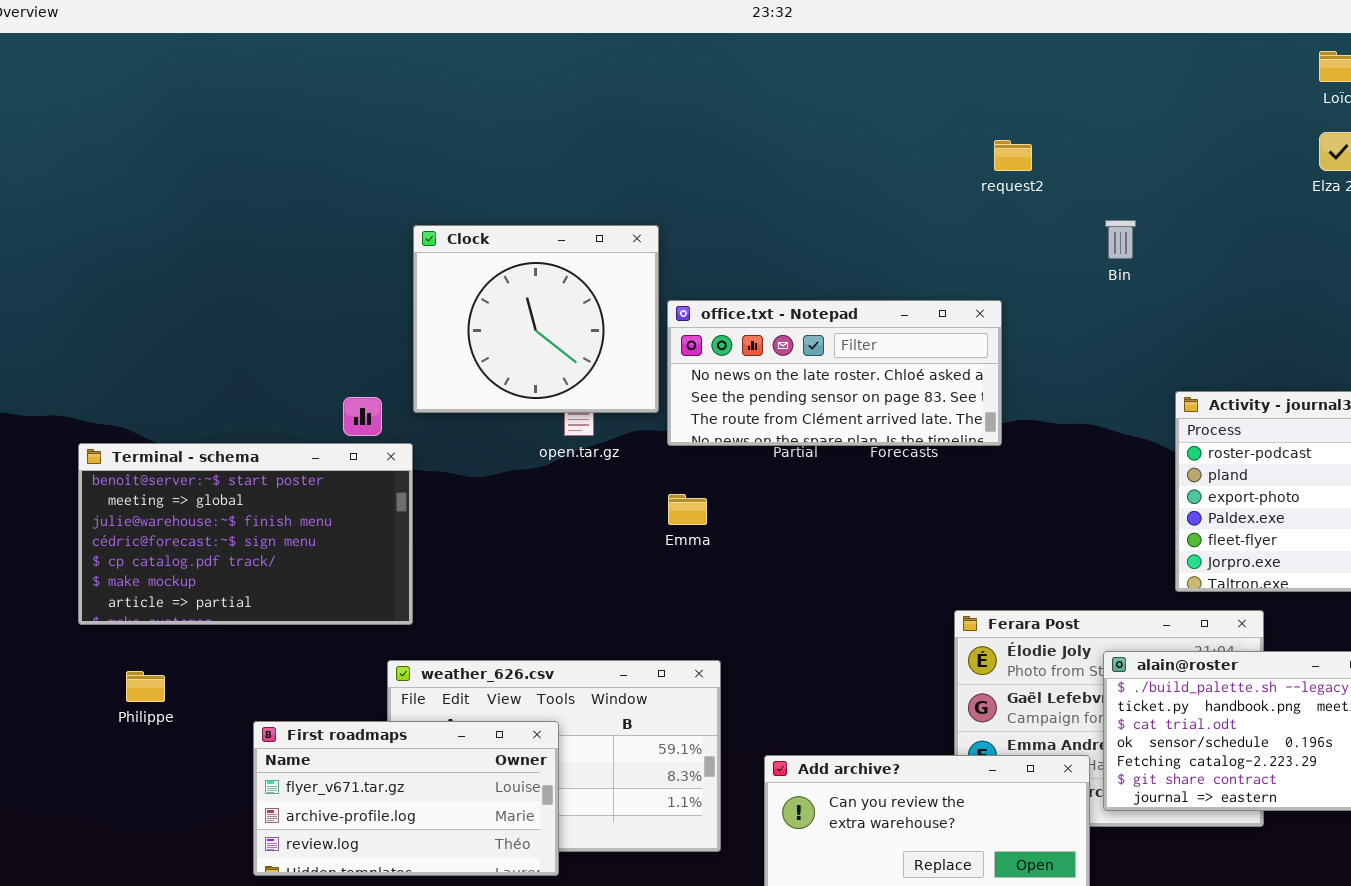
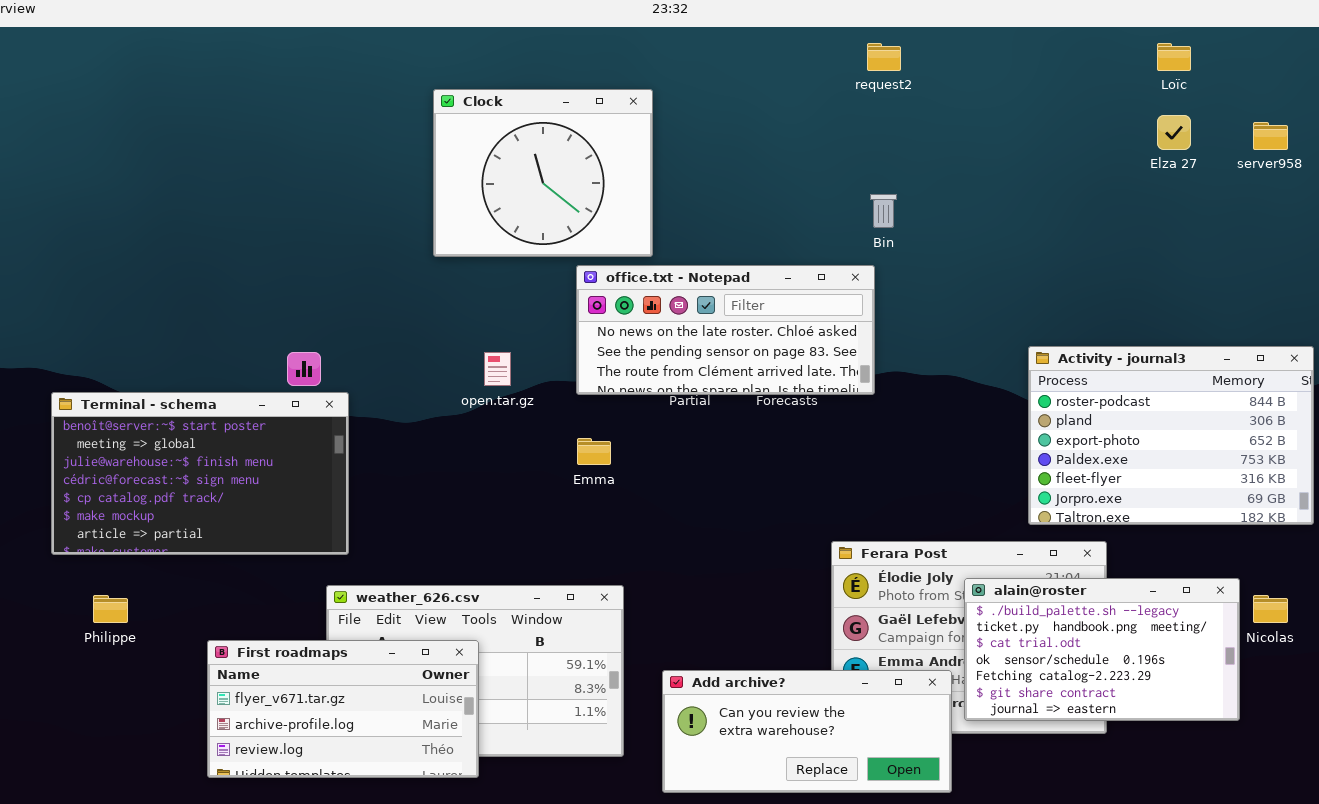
request2: [994,140,1032,171] -> [867,43,901,71], moved
Bin: [1105,220,1136,259] -> [870,194,897,228], moved
Clock: [413,225,659,413] -> [433,89,653,257], moved

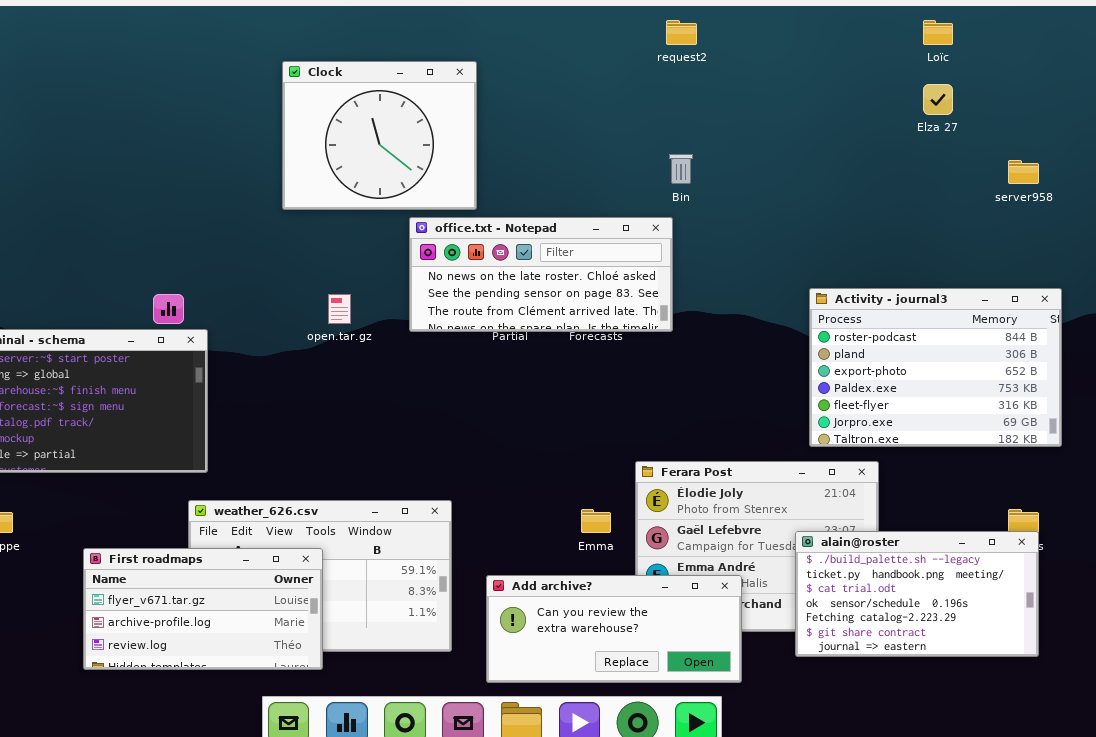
server958: [1253,122,1288,150] -> [1008,160,1039,184], moved
Emma: [577,438,611,465] -> [581,509,611,533], moved
alain@roster: [964,578,1240,721] -> [795,531,1039,657], moved

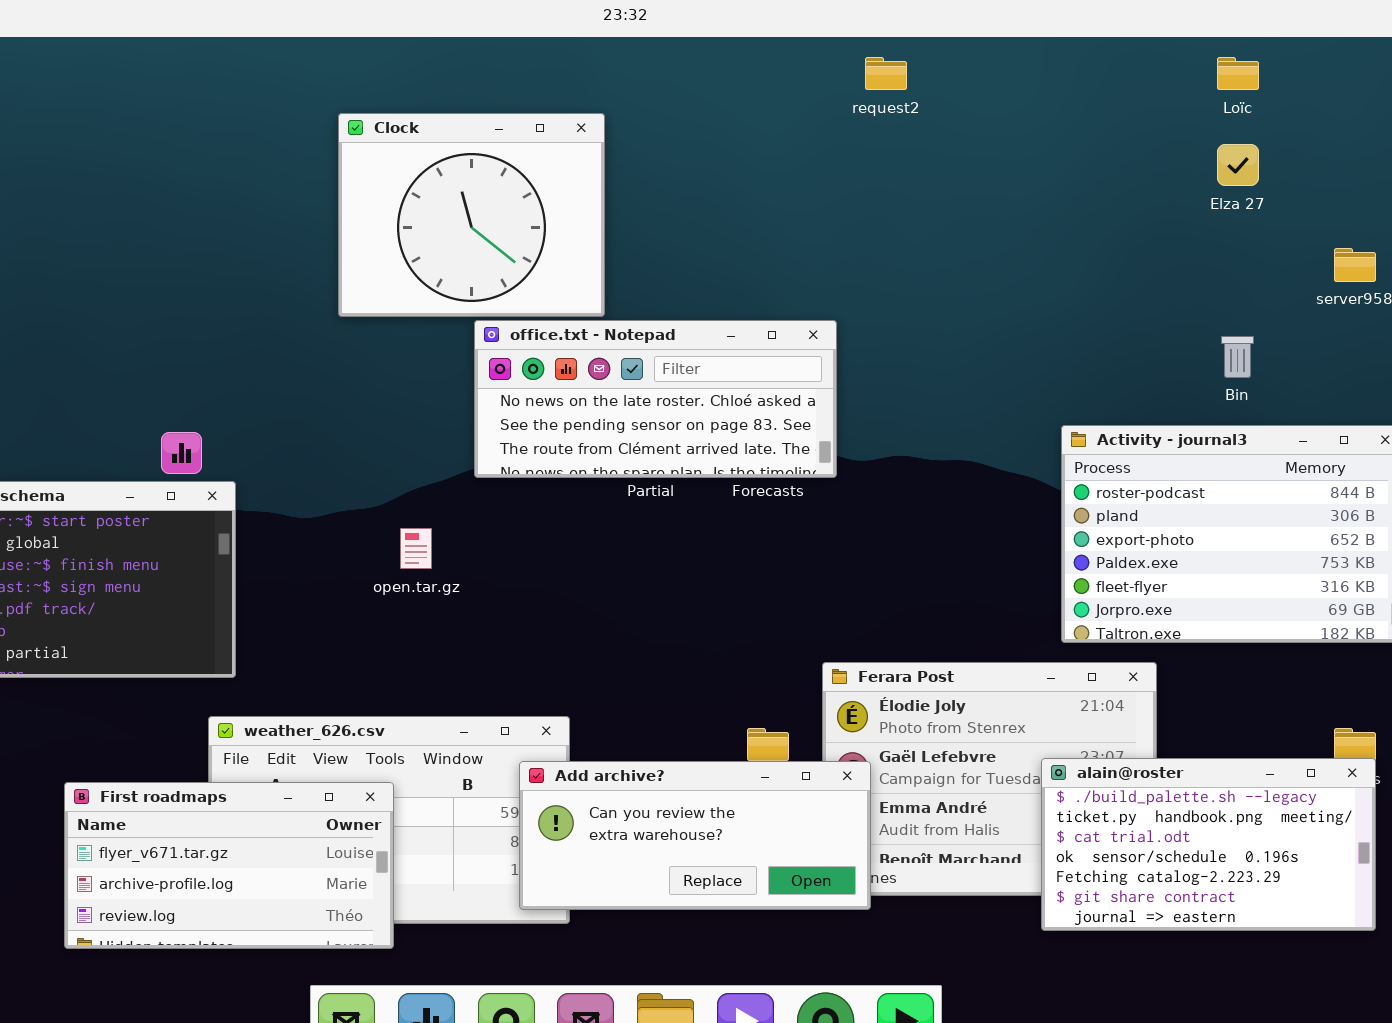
Bin: [669,154,693,184] -> [1221,336,1254,378], moved
office.txt - Notepad: [409,217,673,332] -> [474,320,837,478], moved
open.tar.gz: [328,294,351,324] -> [400,528,432,569], moved
Add archive?: [486,575,742,683] -> [519,761,871,910], moved

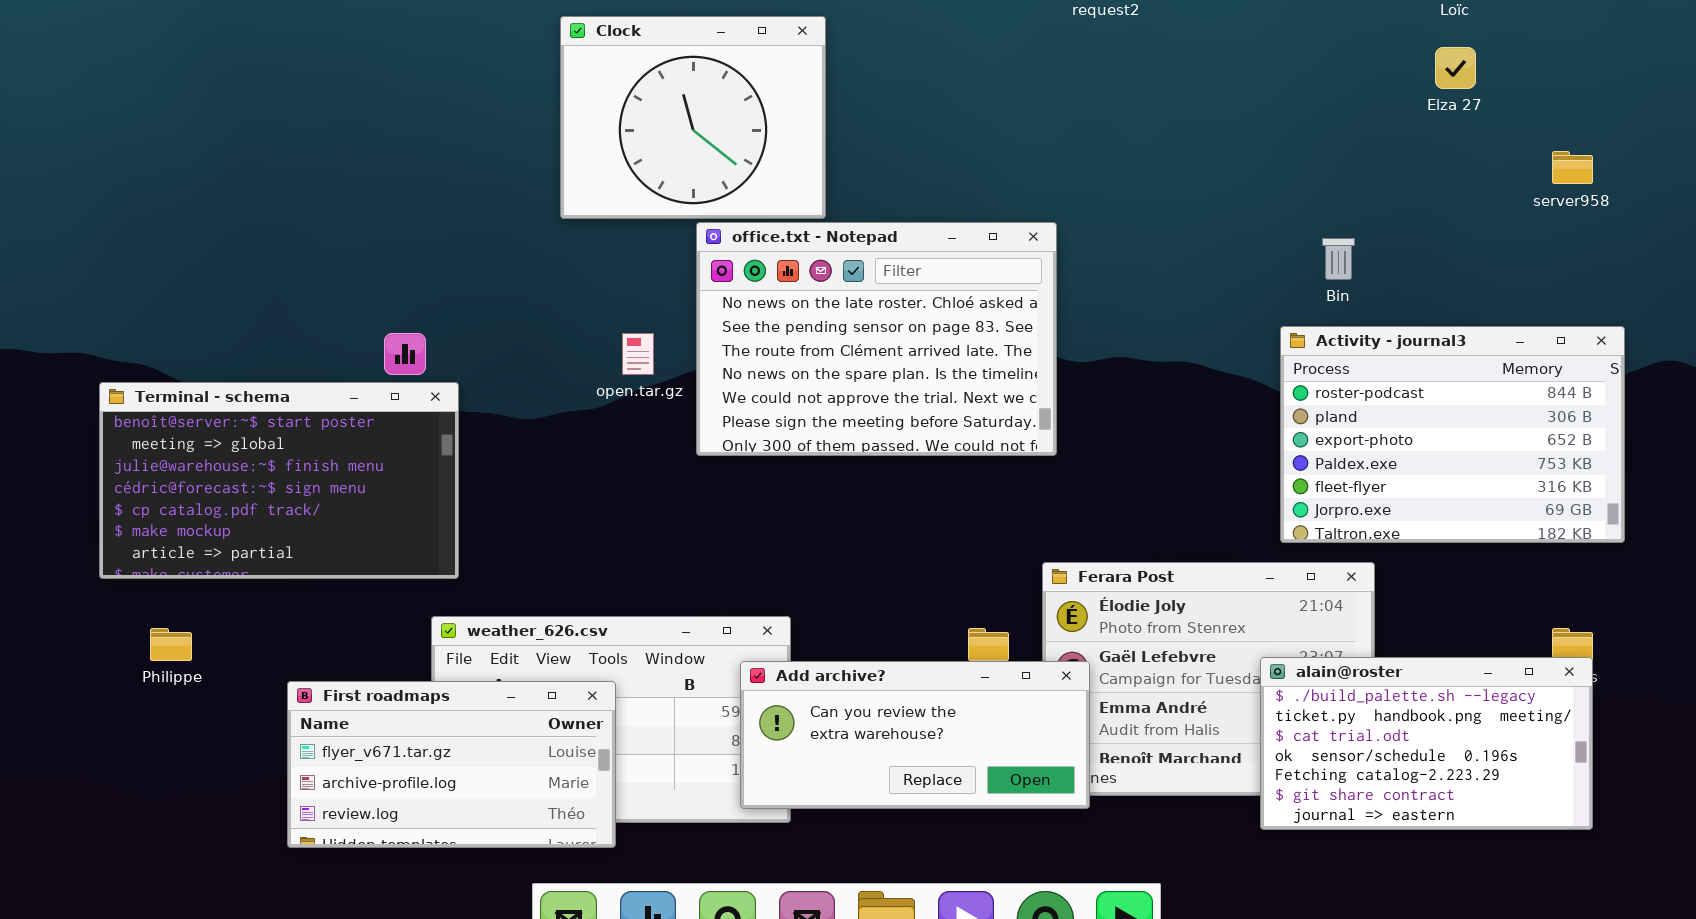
office.txt - Notepad: [474,320,837,478] -> [696,222,1057,456], resized
Bin: [1221,336,1254,378] -> [1322,238,1355,280], moved
open.tar.gz: [400,528,432,569] -> [622,333,654,375], moved

